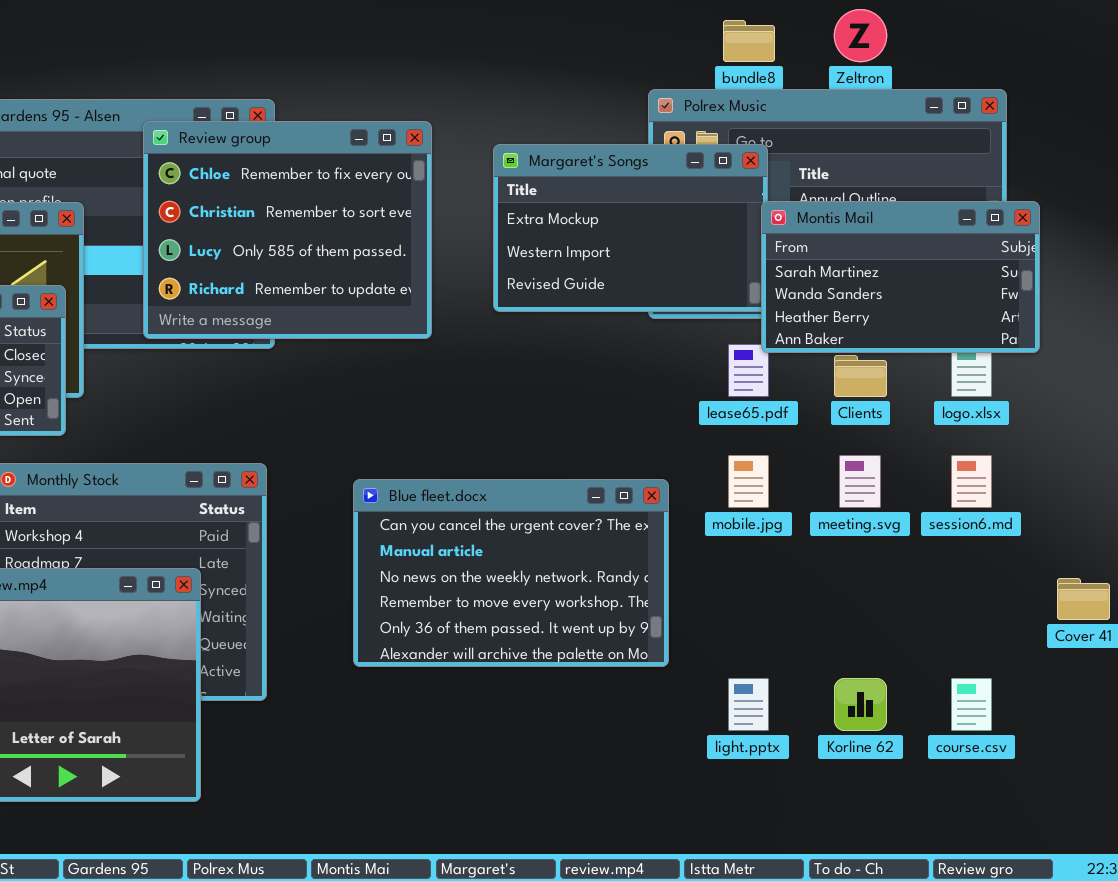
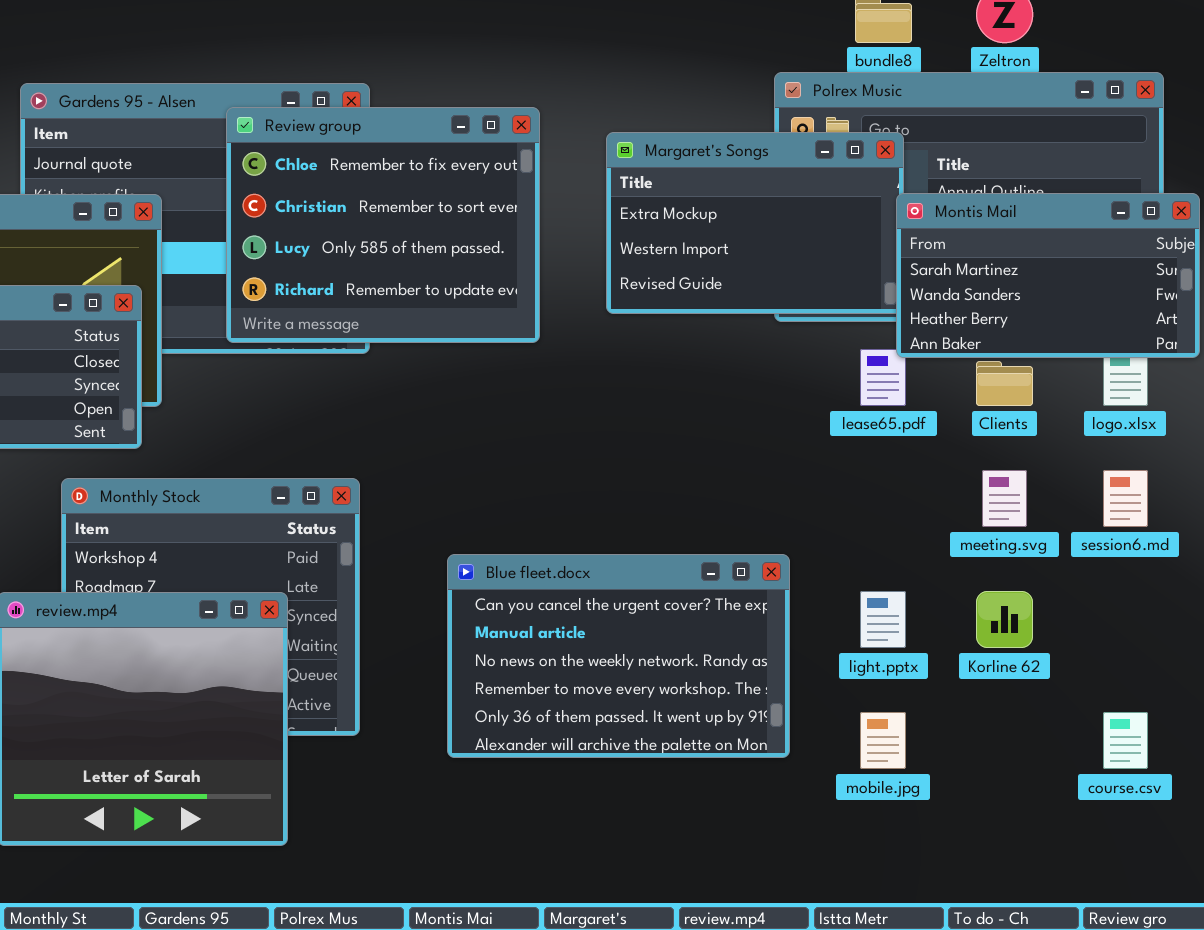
mobile.jpg: [728,455,769,508] -> [860,712,906,769], moved
Blue fleet.docx: [353,479,669,667] -> [447,554,790,758], moved
light.pptx: [728,678,769,731] -> [860,591,906,648], moved
Korline 62: [834,678,887,731] -> [976,591,1033,648], moved

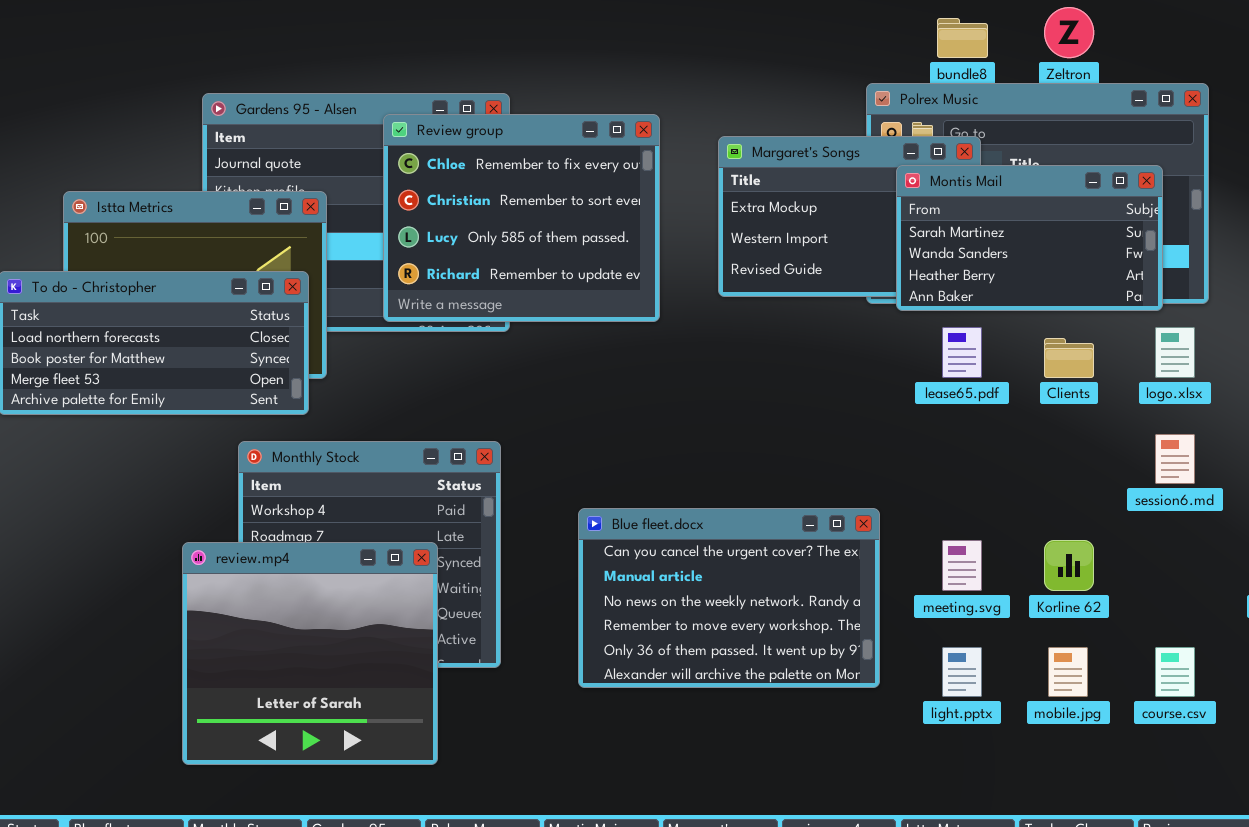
Montis Mail: [896,193,1200,358] -> [896,165,1163,311], moved
meeting.svg: [982,470,1027,527] -> [942,540,982,591], moved
light.pptx: [860,591,906,648] -> [942,647,982,697], moved
mobile.jpg: [860,712,906,769] -> [1048,647,1088,697], moved

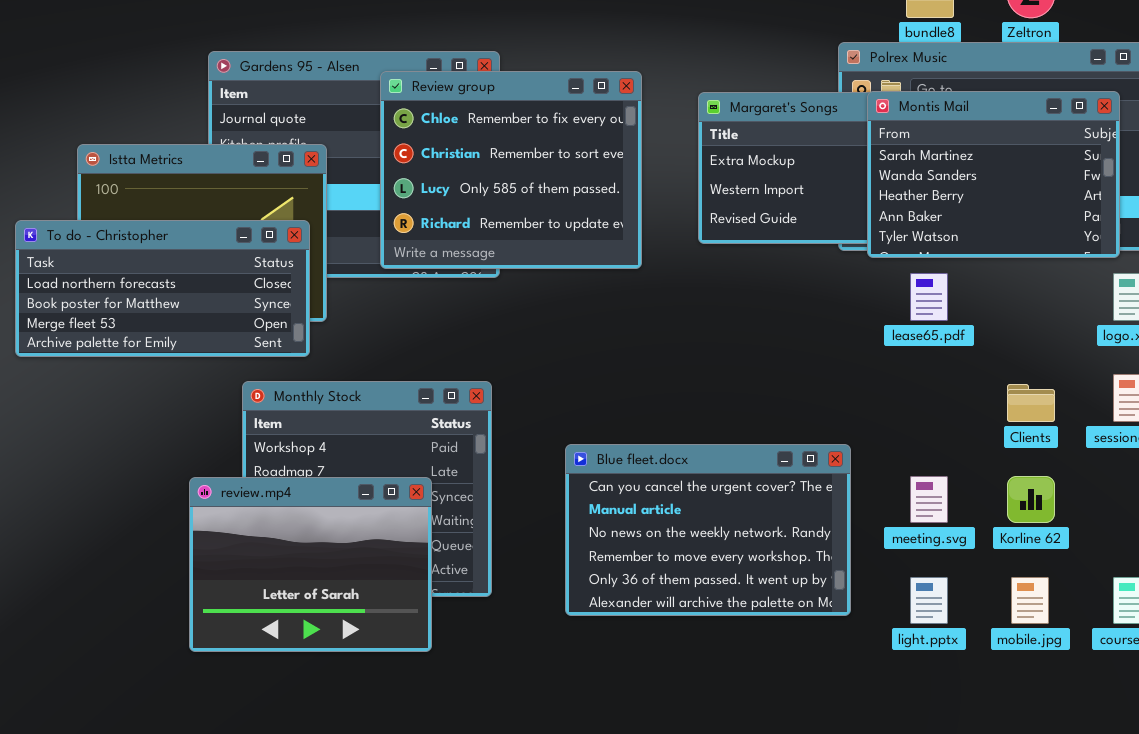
Montis Mail: [896,165,1163,311] -> [867,91,1120,258], resized
Clients: [1044,338,1094,378] -> [1007,384,1055,422], moved
review.mp4: [182,542,438,765] -> [189,477,432,652], resized

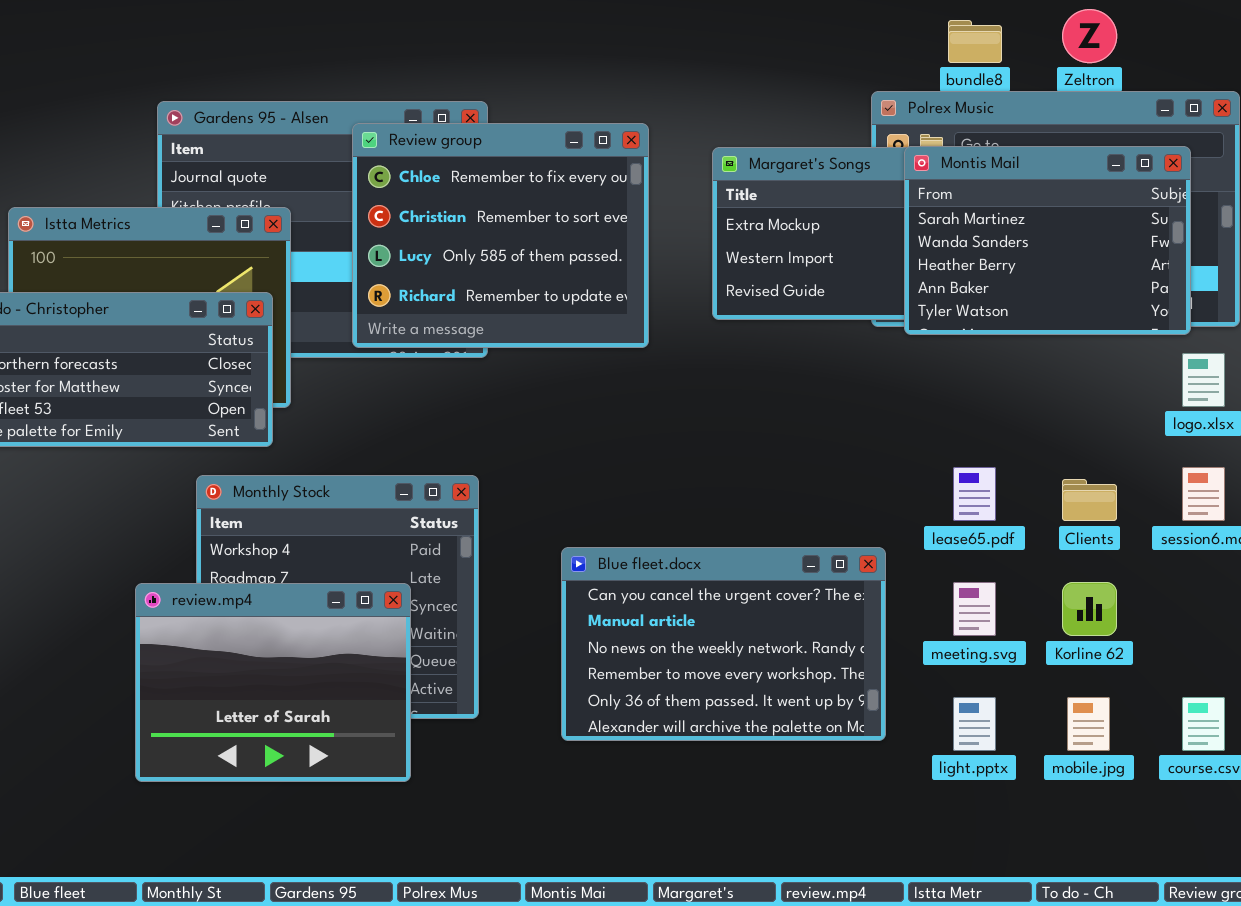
lease65.pdf: [910,273,948,321] -> [953,467,996,521], moved

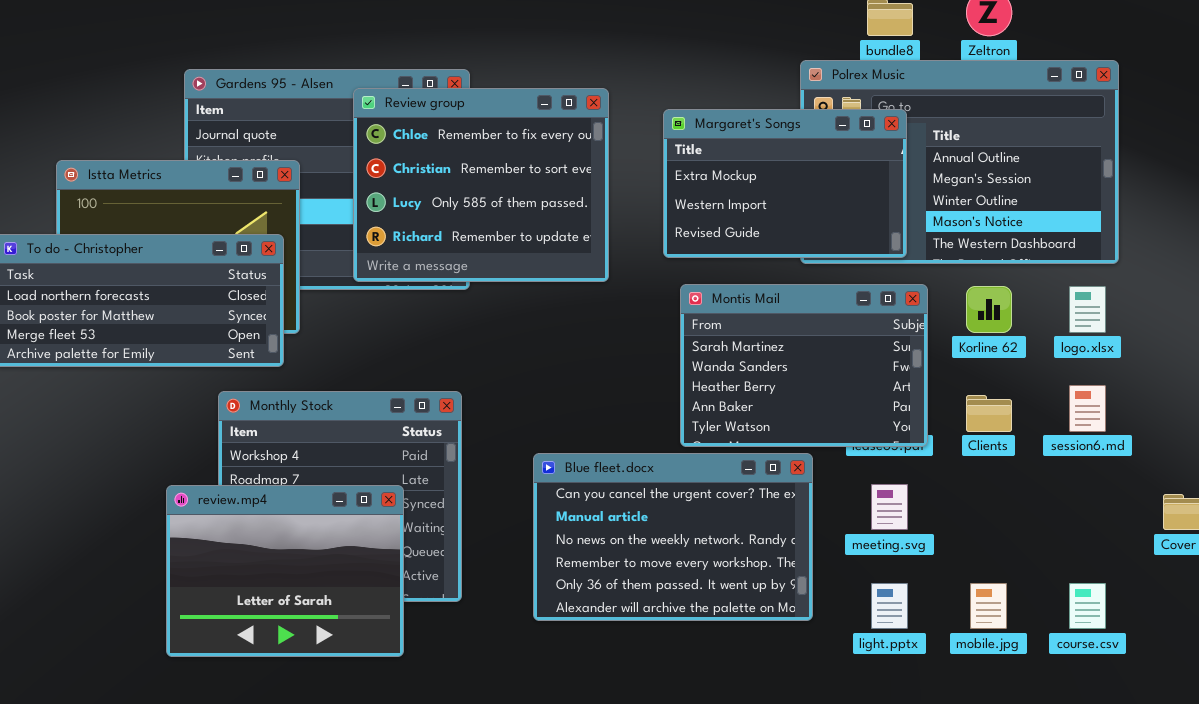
Montis Mail: [904,146,1191,335] -> [680,284,928,447], moved
Korline 62: [1062,582,1117,636] -> [966,286,1012,333], moved

